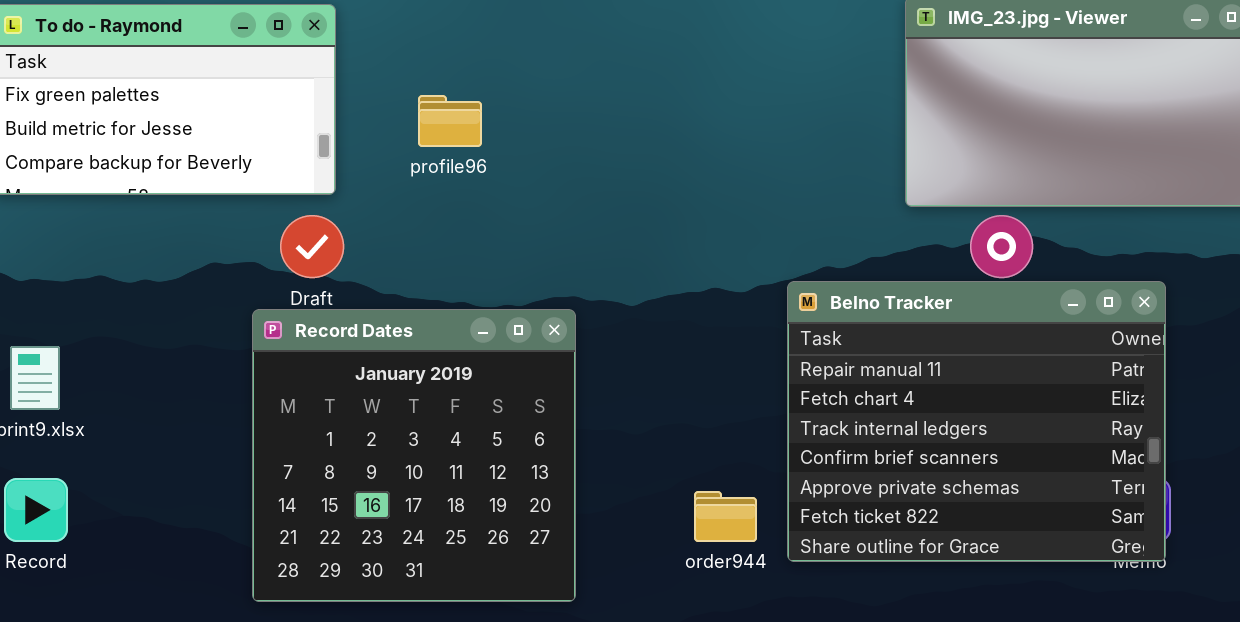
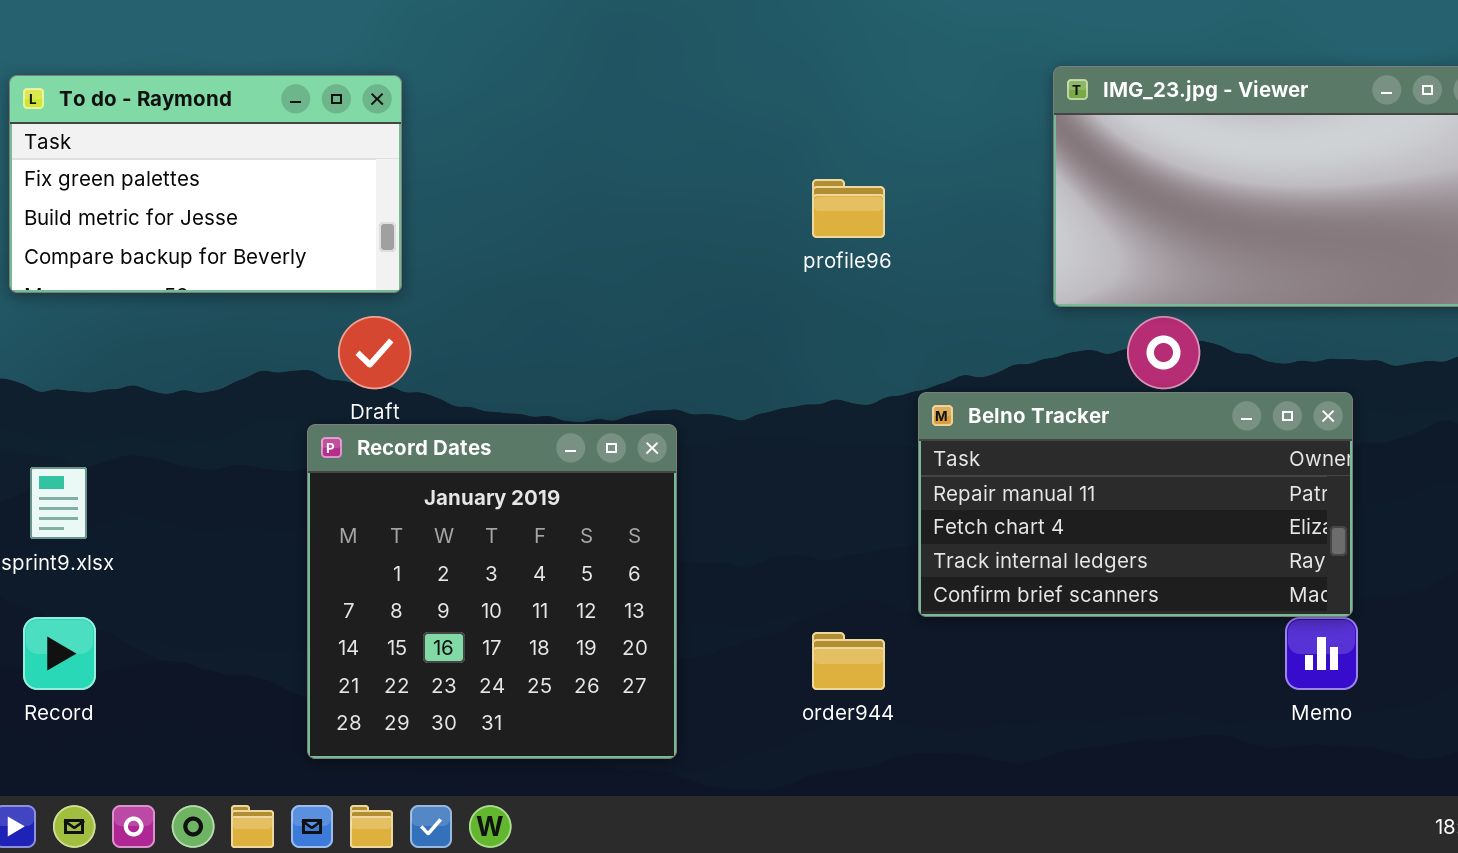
profile96: [418,95,482,147] -> [812,179,885,238], moved
Belno Tracker: [787,281,1166,562] -> [918,392,1353,617], resized

